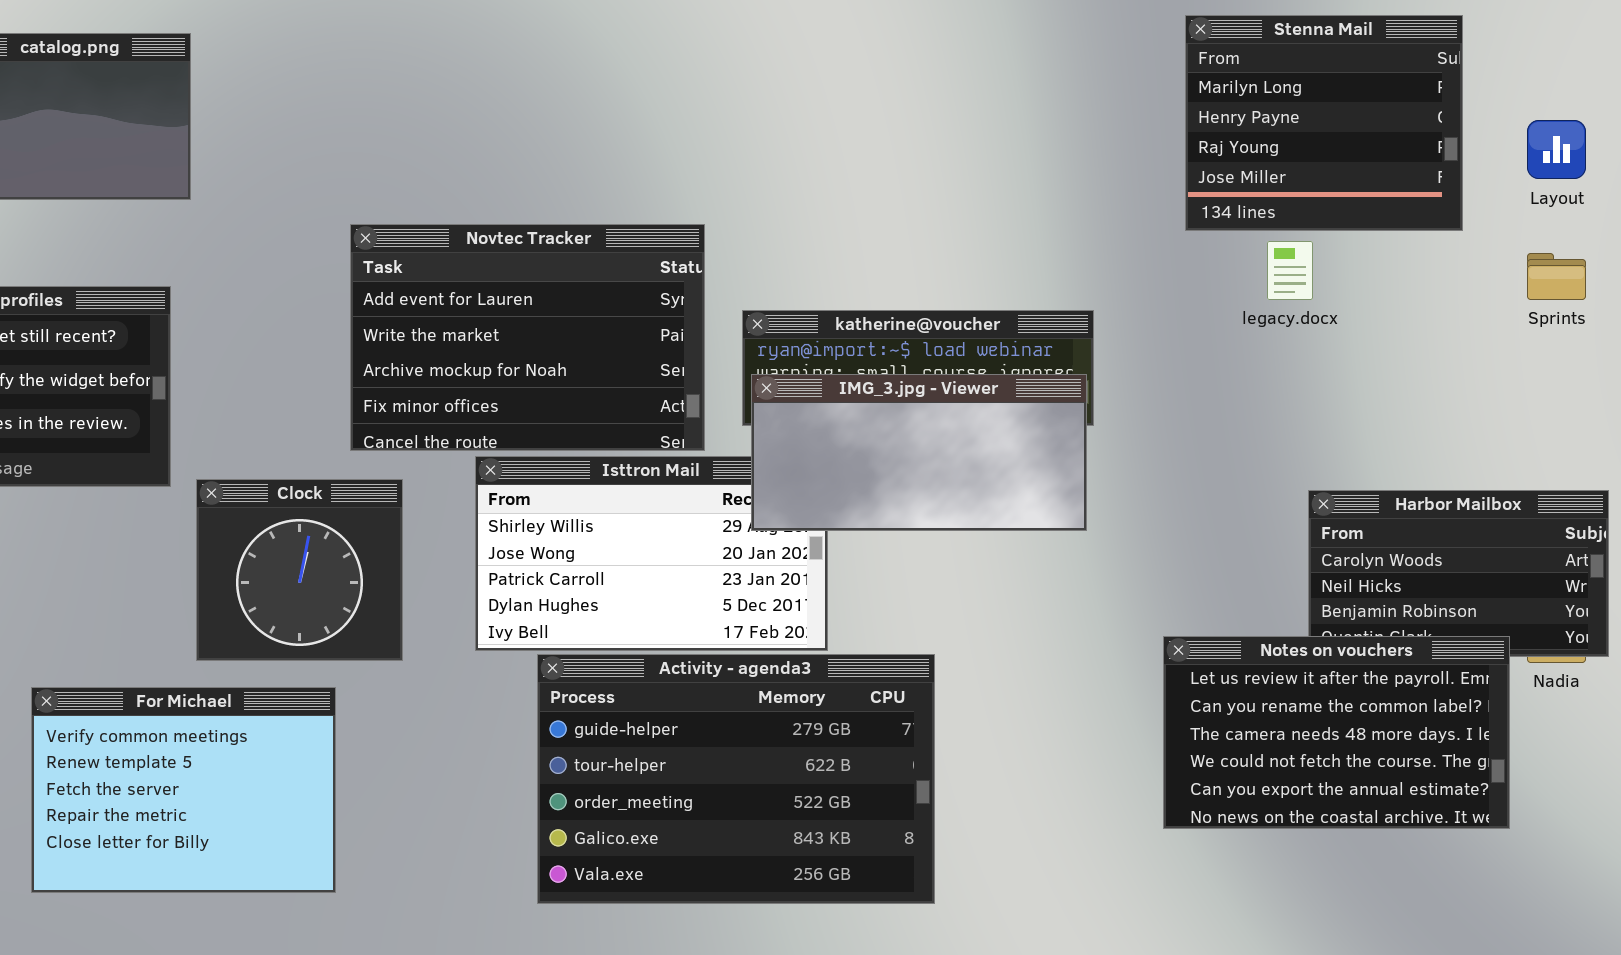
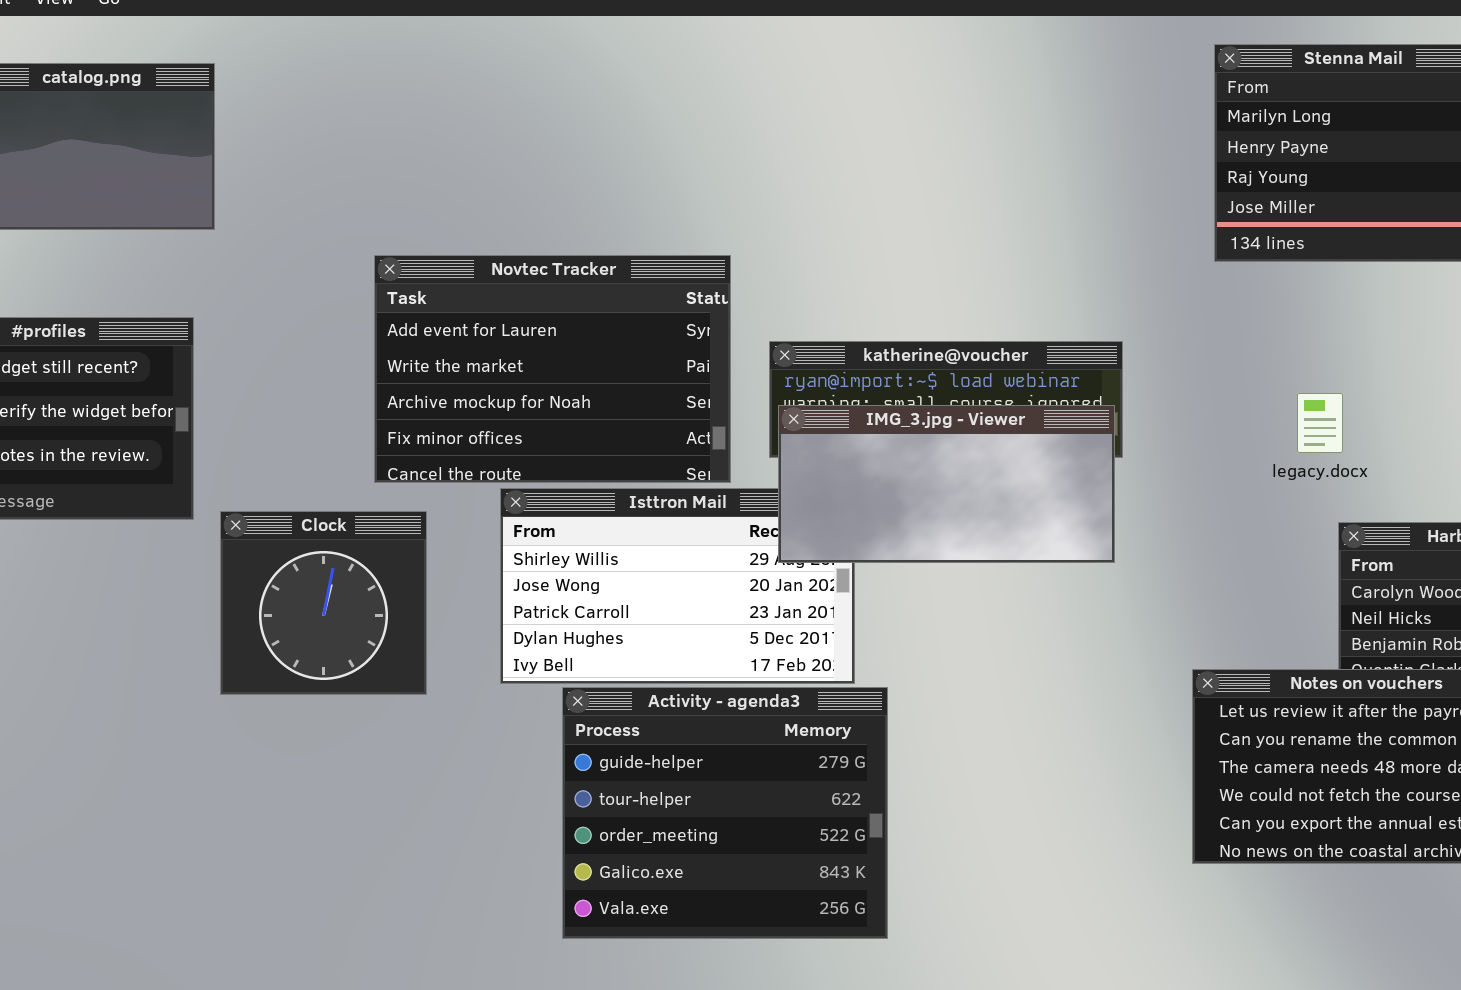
legacy.docx: [1267,241,1313,300] -> [1297,393,1343,453], moved
Activity - agenda3: [537,654,935,904] -> [562,687,888,939], resized
For Michael: [31,687,336,893] -> none, closed

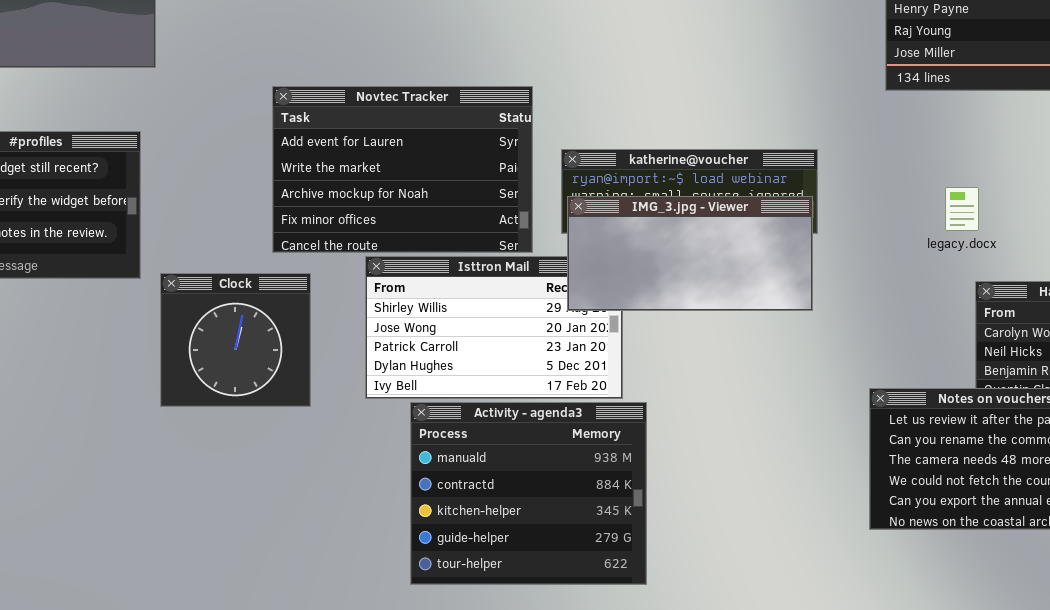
Activity - agenda3: [562,687,888,939] -> [410,402,647,585], scrolled up 3 rows

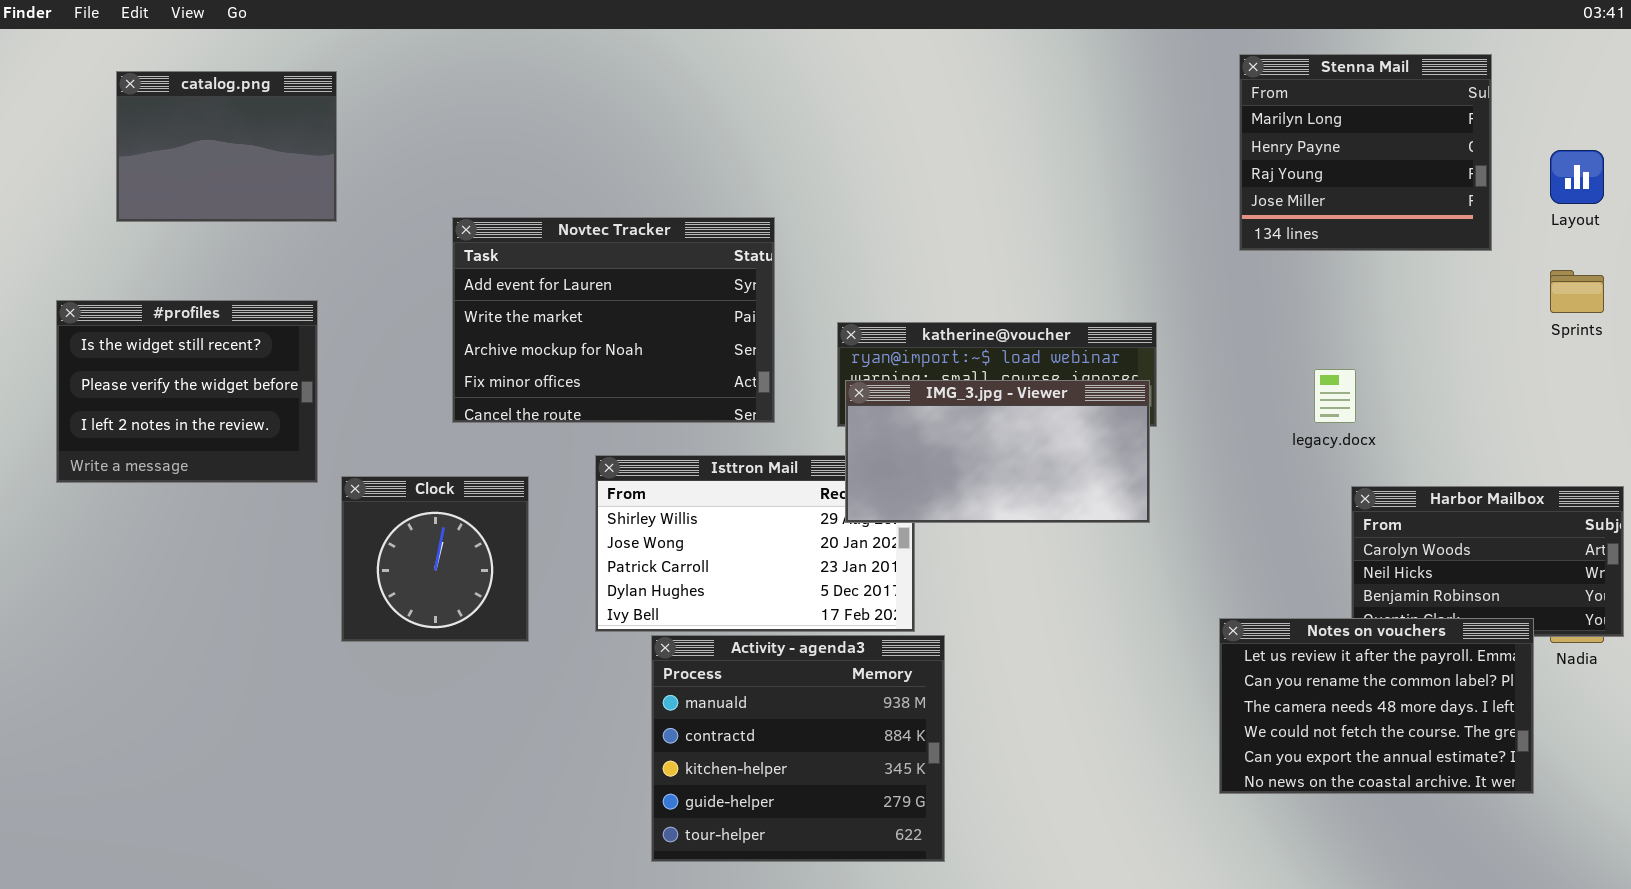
Novtec Tracker: [272,86,533,253] -> [452,217,775,423], moved

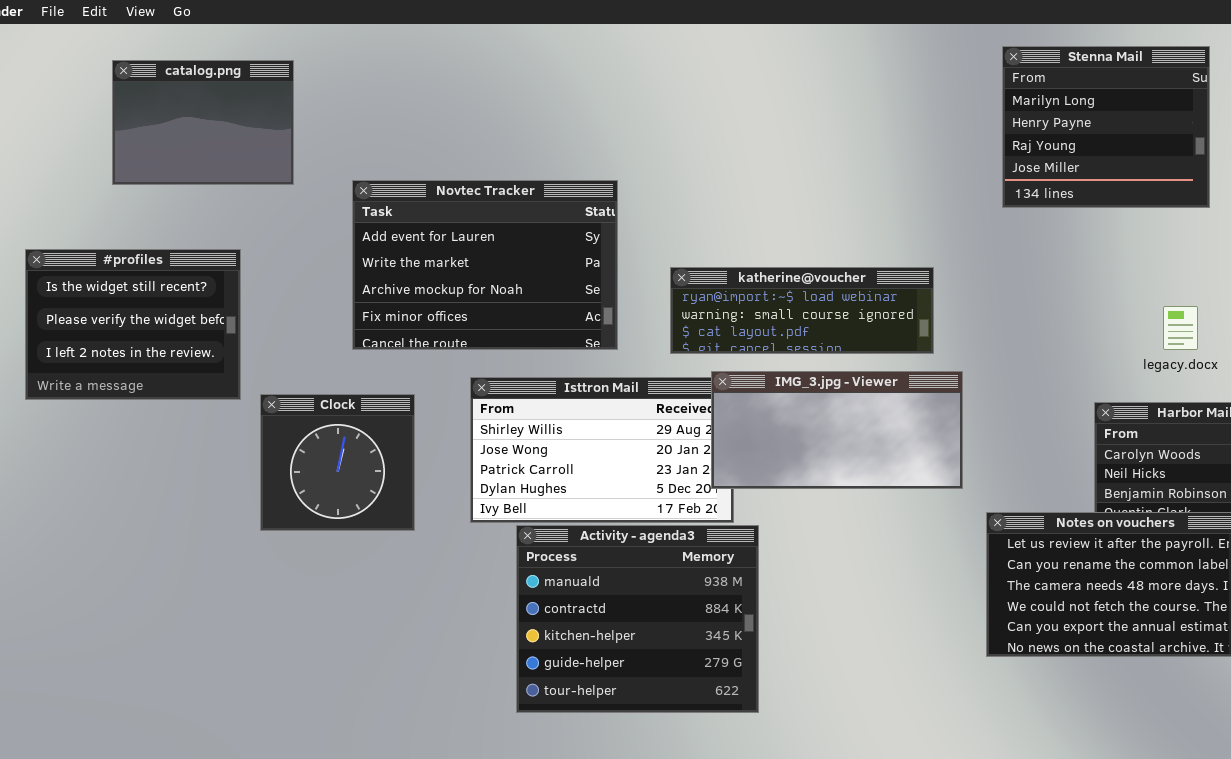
catalog.png: [116,71,337,222] -> [112,60,294,185], moved
legacy.docx: [1314,369,1356,423] -> [1163,306,1198,350], moved
IMG_3.jpg - Viewer: [845,380,1150,523] -> [711,371,963,489], moved

